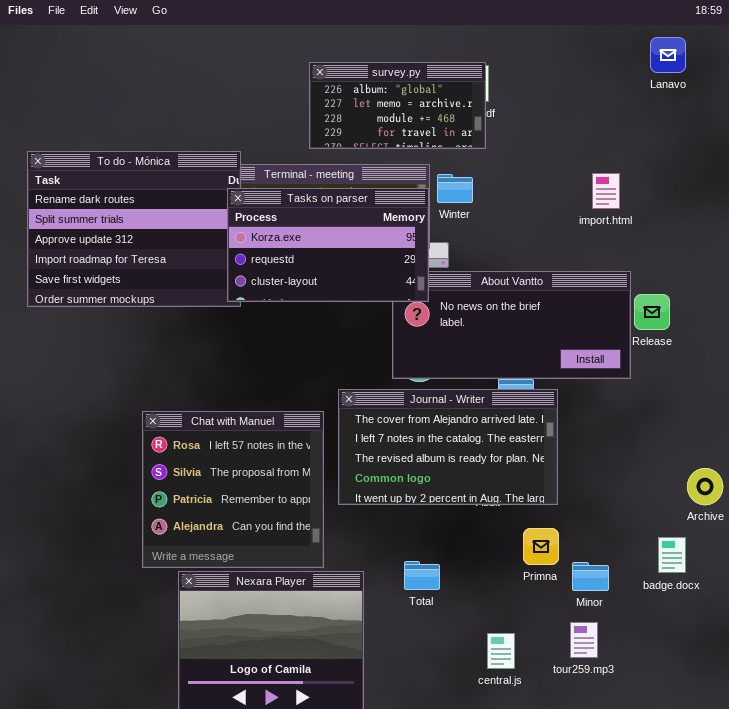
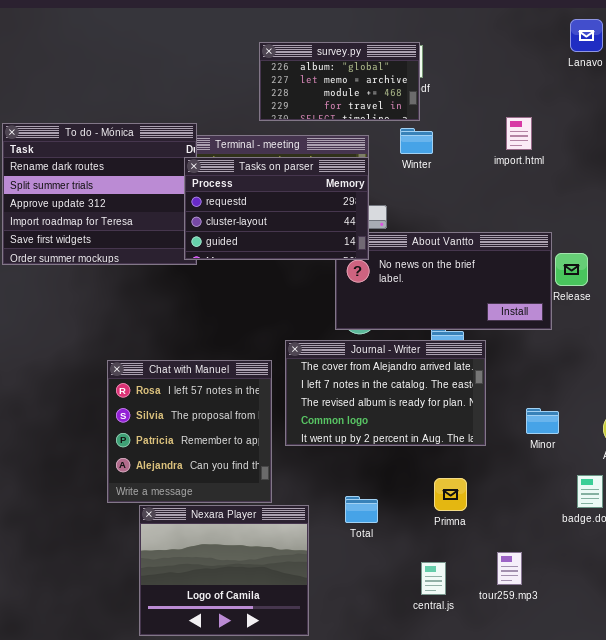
import.html: [592,173,620,209] -> [506,117,532,150], moved
Winter: [437,174,473,203] -> [400,128,433,154], moved
Tasks on parser: [227,188,429,302] -> [184,157,369,260], scrolled down 1 row
Primna: [523,528,559,565] -> [434,478,467,511], moved
Minor: [572,562,609,591] -> [526,408,559,434], moved

